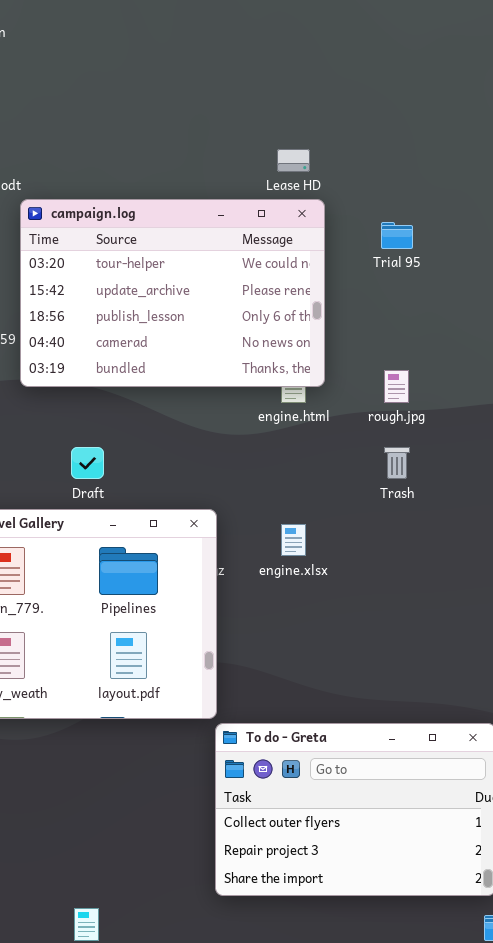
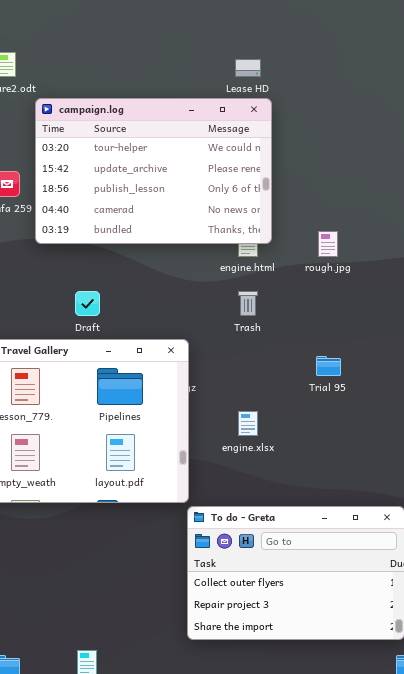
Trial 95: [381,222,413,249] -> [316,356,341,376], moved
Trash: [384,447,410,479] -> [238,291,258,316], moved
engine.xlsx: [281,524,306,556] -> [238,411,258,436], moved

